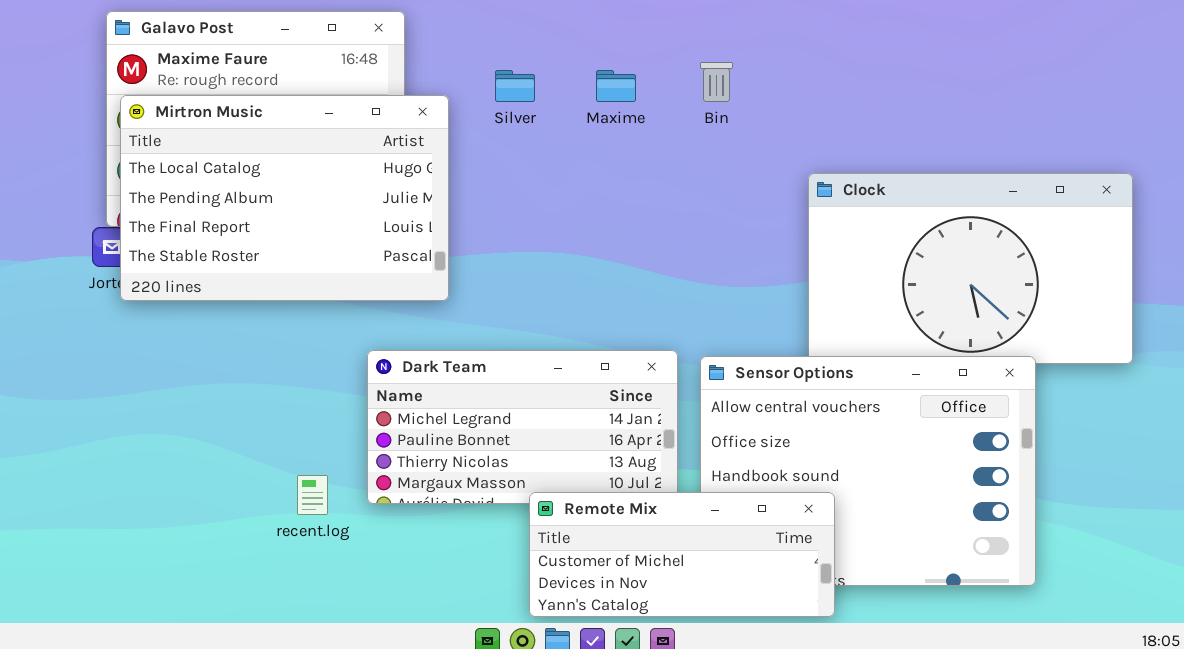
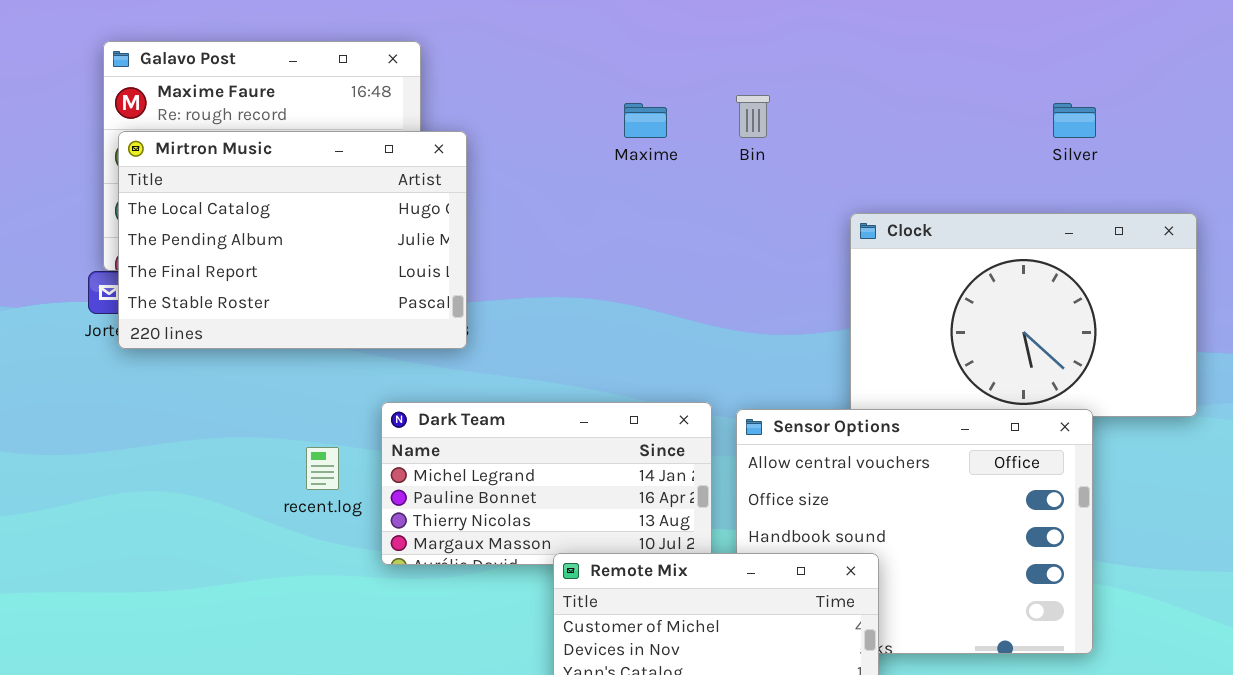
Silver: [495,70,535,102] -> [1053,103,1096,138], moved
recent.log: [297,475,328,515] -> [306,447,339,490], moved

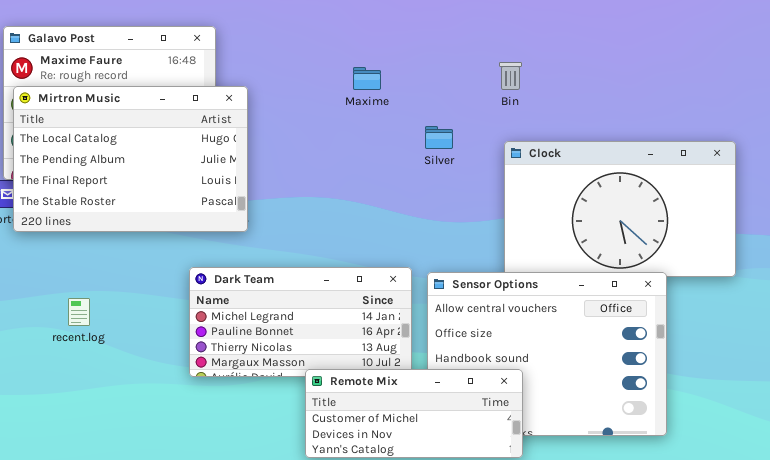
Bin: [736,95,770,138] -> [499,62,522,90], moved
Silver: [1053,103,1096,138] -> [425,126,453,149], moved
recent.log: [306,447,339,490] -> [68,298,90,326], moved

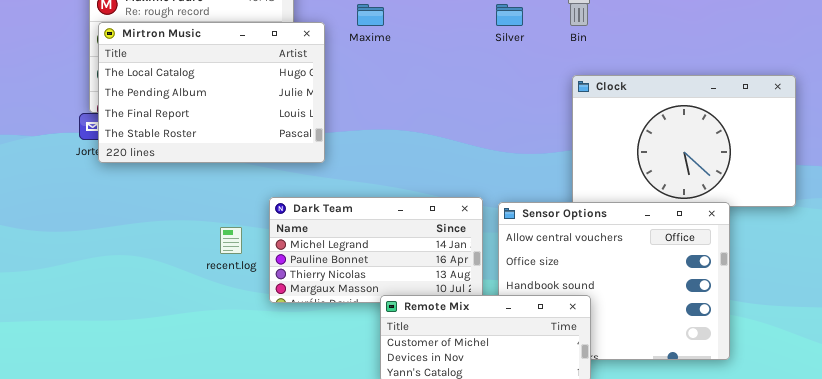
Maxime: [353,67,381,90] -> [357,4,384,26], moved
Silver: [425,126,453,149] -> [496,4,523,26], moved
recent.log: [68,298,90,326] -> [220,227,242,254], moved

